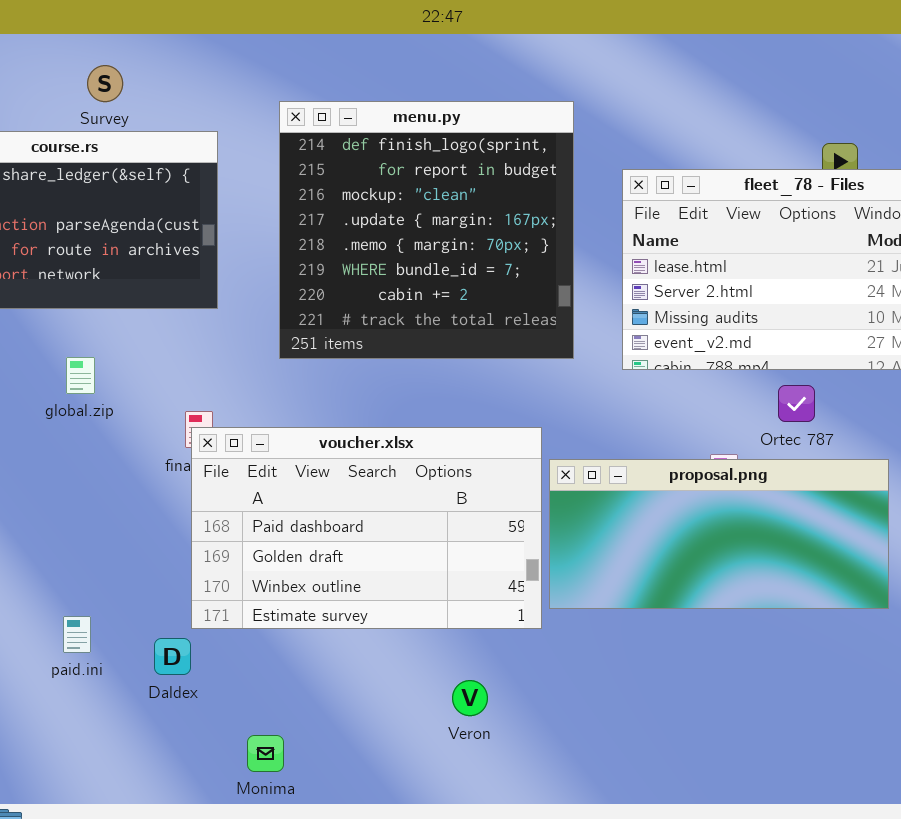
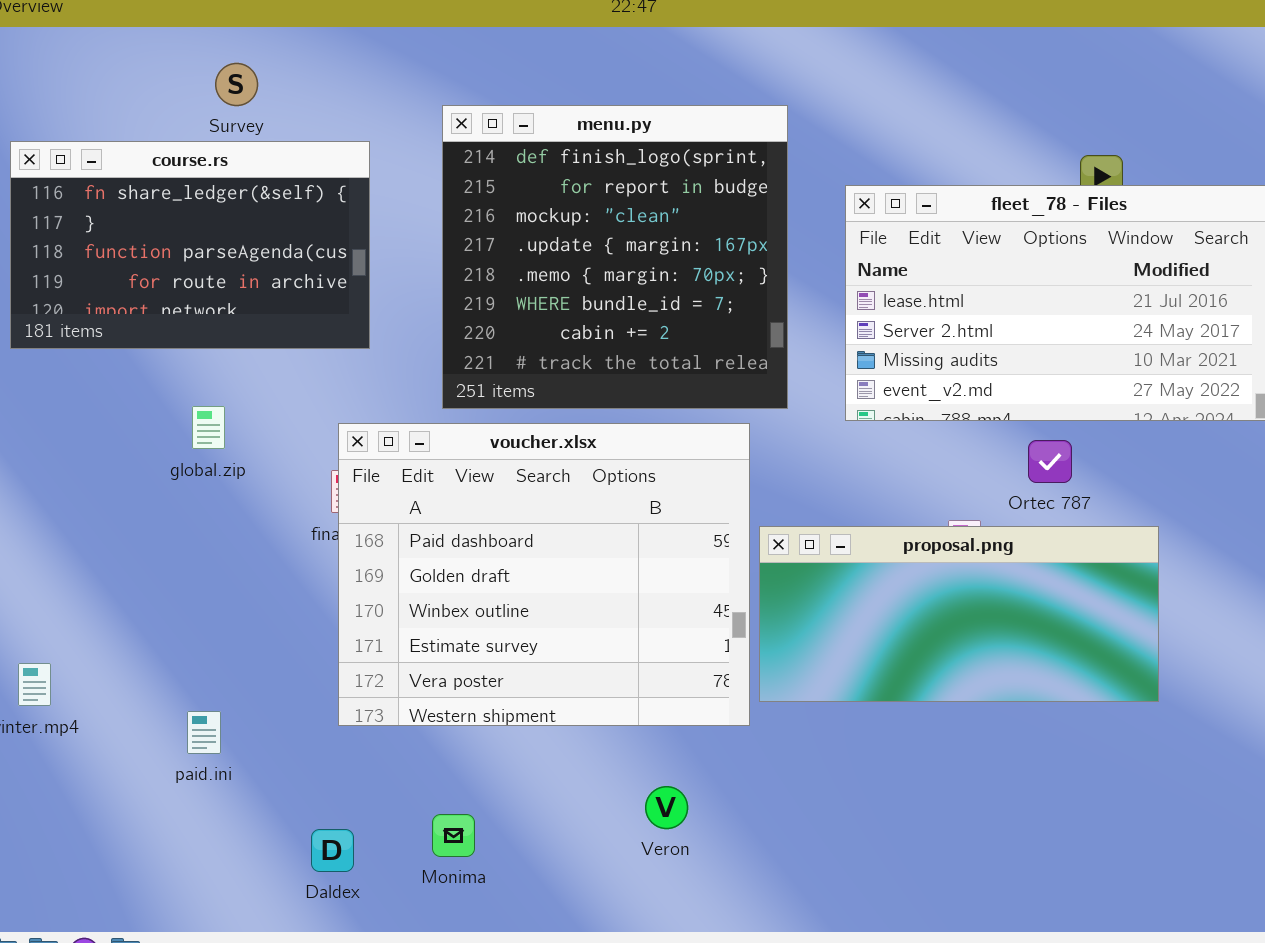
voucher.xlsx: [191,427,542,629] -> [338,423,750,726], resized
Daldex: [154,638,191,675] -> [311,829,354,872], moved
Monima: [247,735,284,772] -> [432,814,475,857], moved

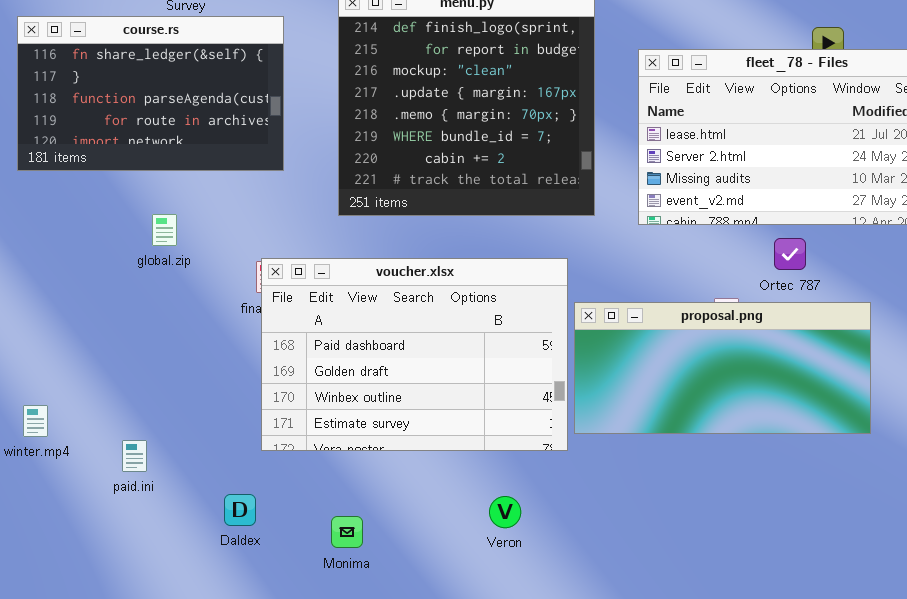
voucher.xlsx: [338,423,750,726] -> [261,258,568,451], resized
paid.ini: [187,711,221,754] -> [122,440,147,472], moved
Daldex: [311,829,354,872] -> [224,494,256,526], moved

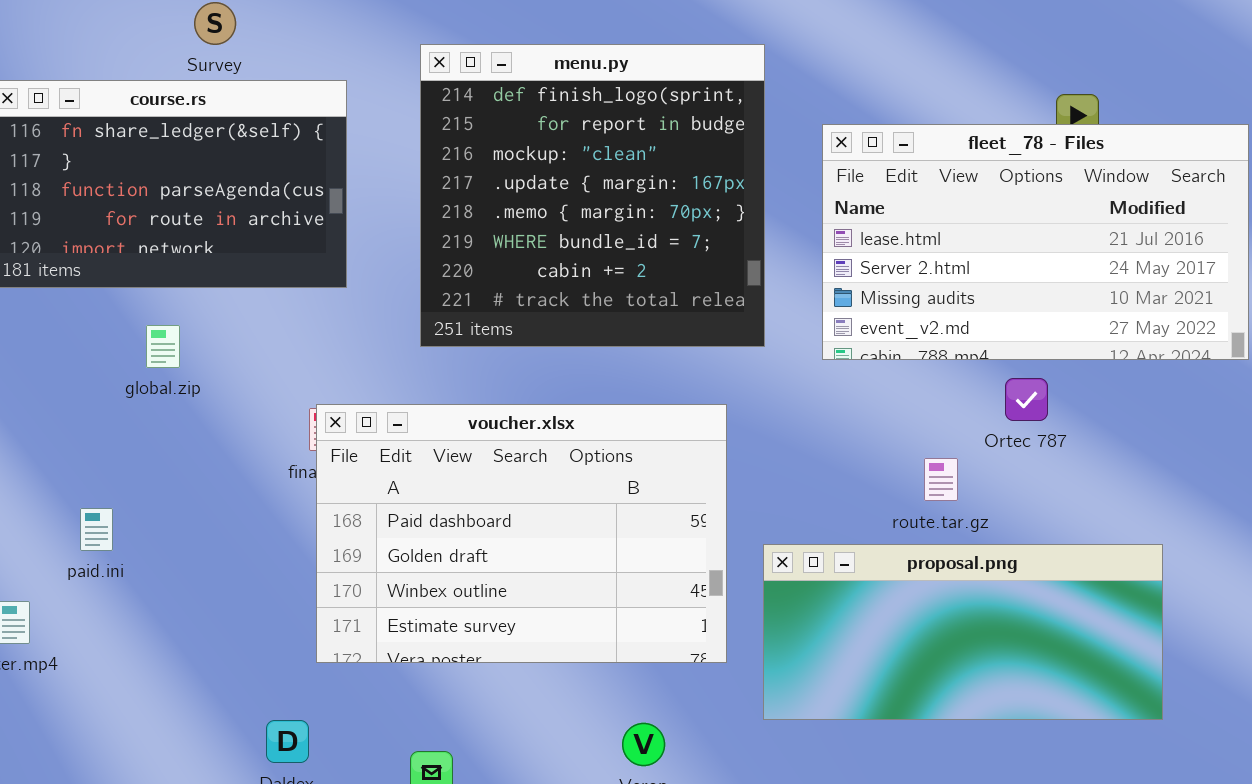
global.zip: [152,214,177,246] -> [146,325,180,368], moved
proposal.png: [574,302,871,434] -> [763,544,1163,720], moved
paid.ini: [122,440,147,472] -> [80,508,113,551], moved

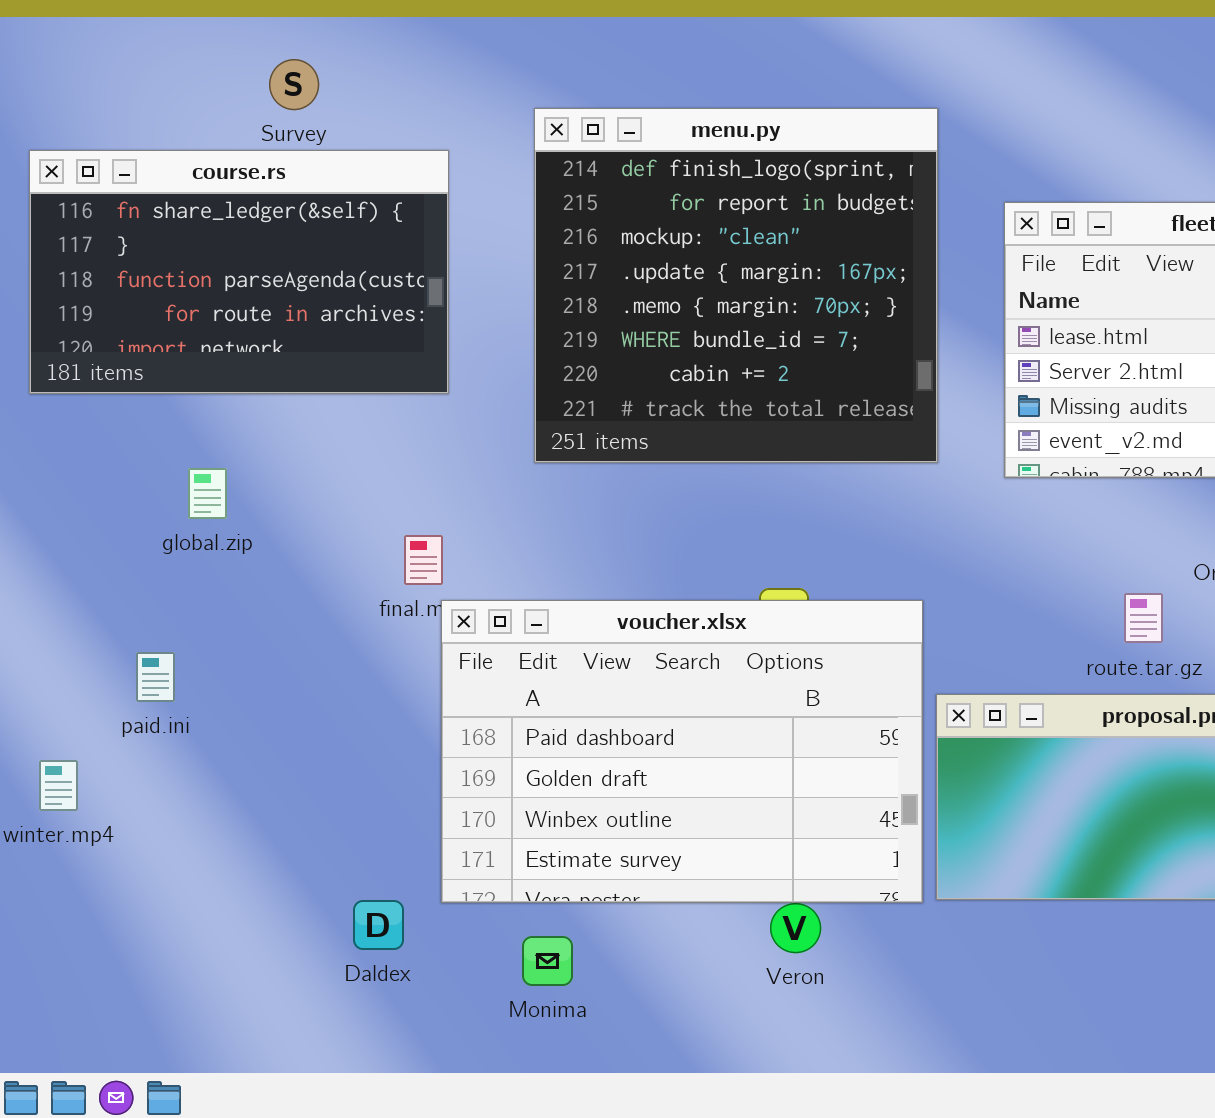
global.zip: [146,325,180,368] -> [188,468,227,519], moved
voucher.xlsx: [316,404,727,663] -> [441,600,923,903], moved

